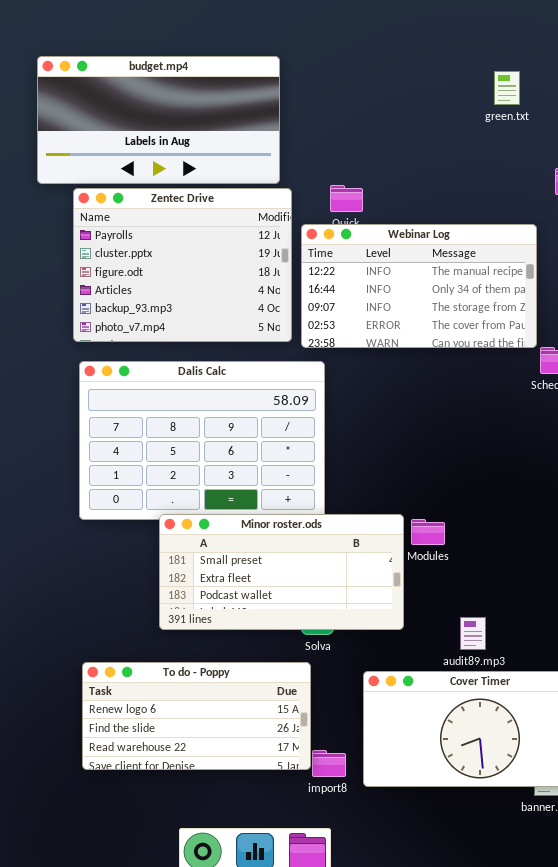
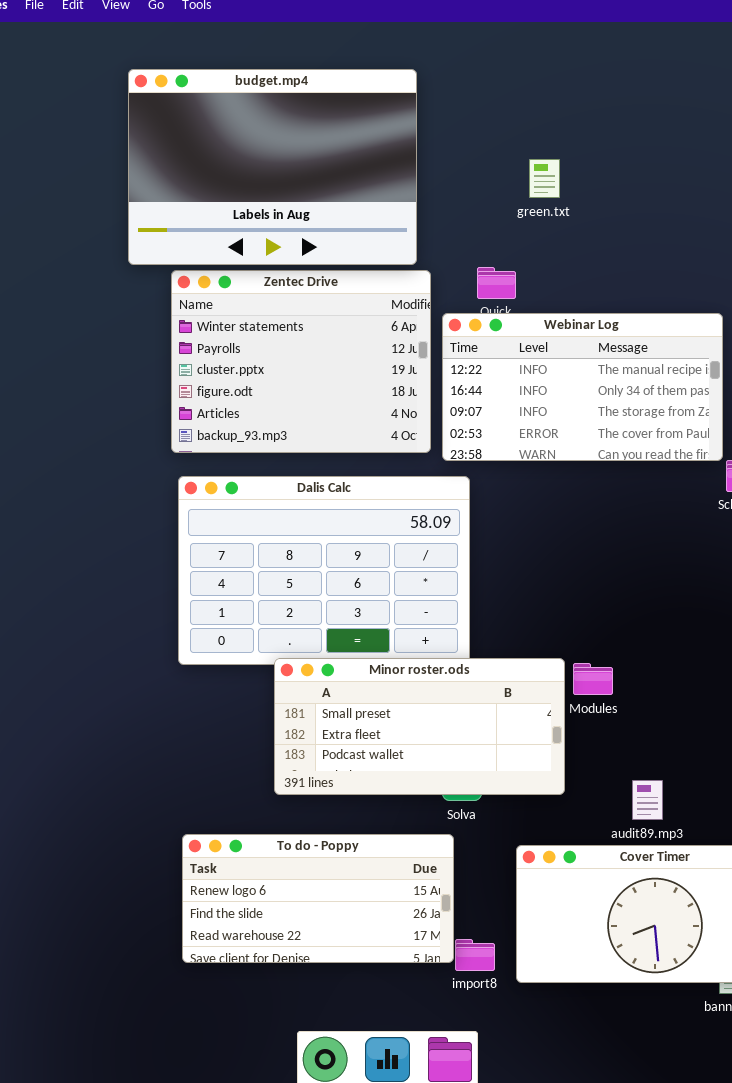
budget.mp4: [37,56,280,184] -> [128,69,417,265], resized
green.txt: [494,71,520,105] -> [529,159,560,198], moved
Zentec Drive: [73,188,292,342] -> [171,270,431,453], scrolled up 1 row

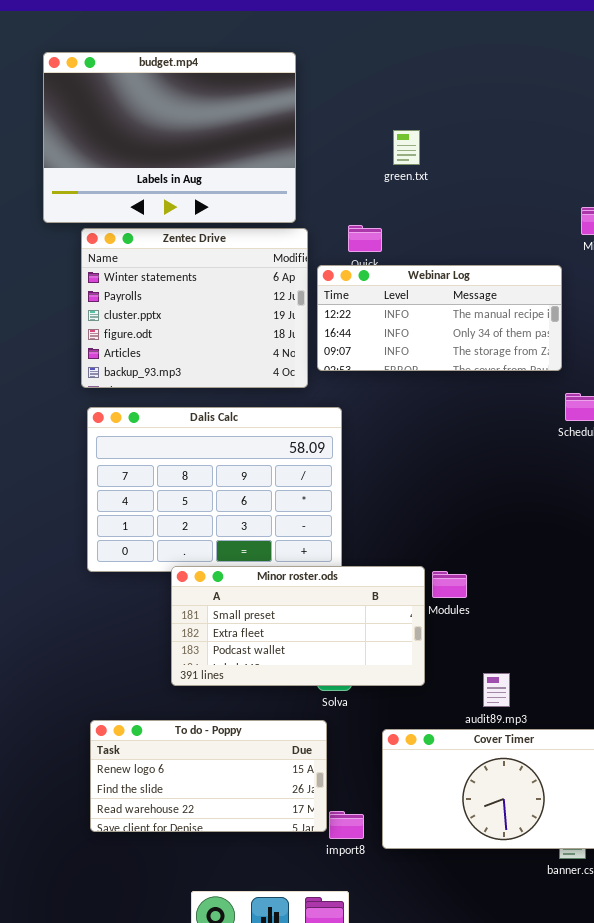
Webinar Log: [442,313,723,461] -> [317,265,562,371], resized

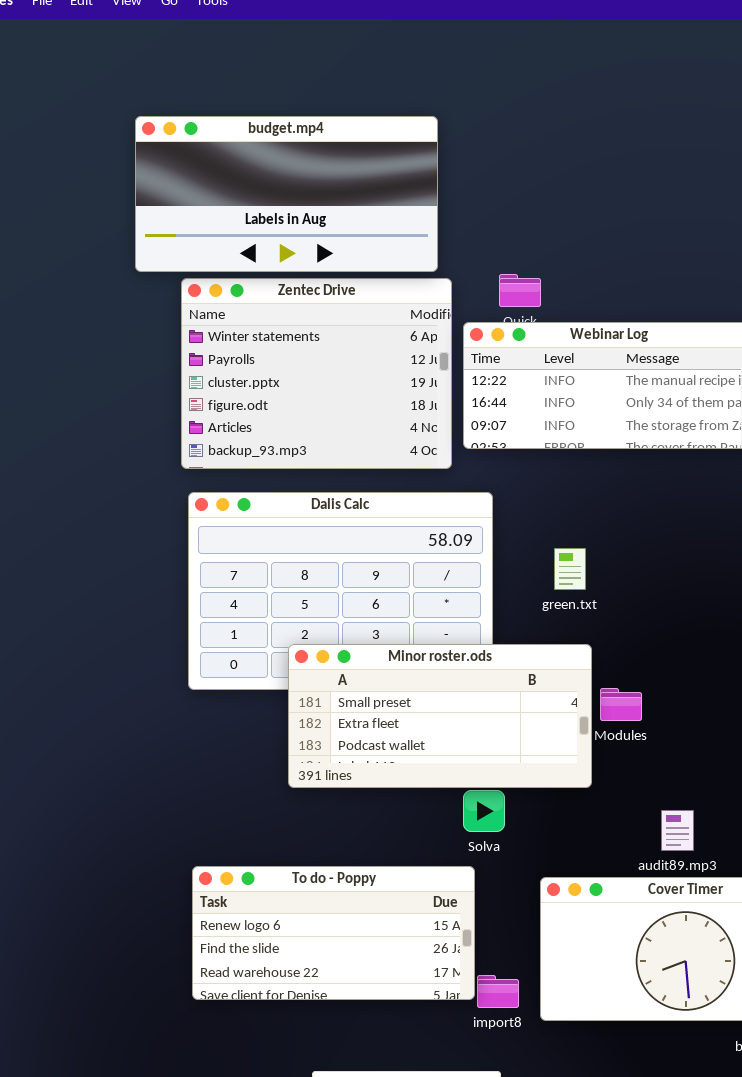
budget.mp4: [43,52,296,223] -> [135,116,438,272], resized
green.txt: [393,130,420,165] -> [554,548,586,590], moved
Minor roster.ods: [171,566,425,686] -> [288,644,592,788], moved

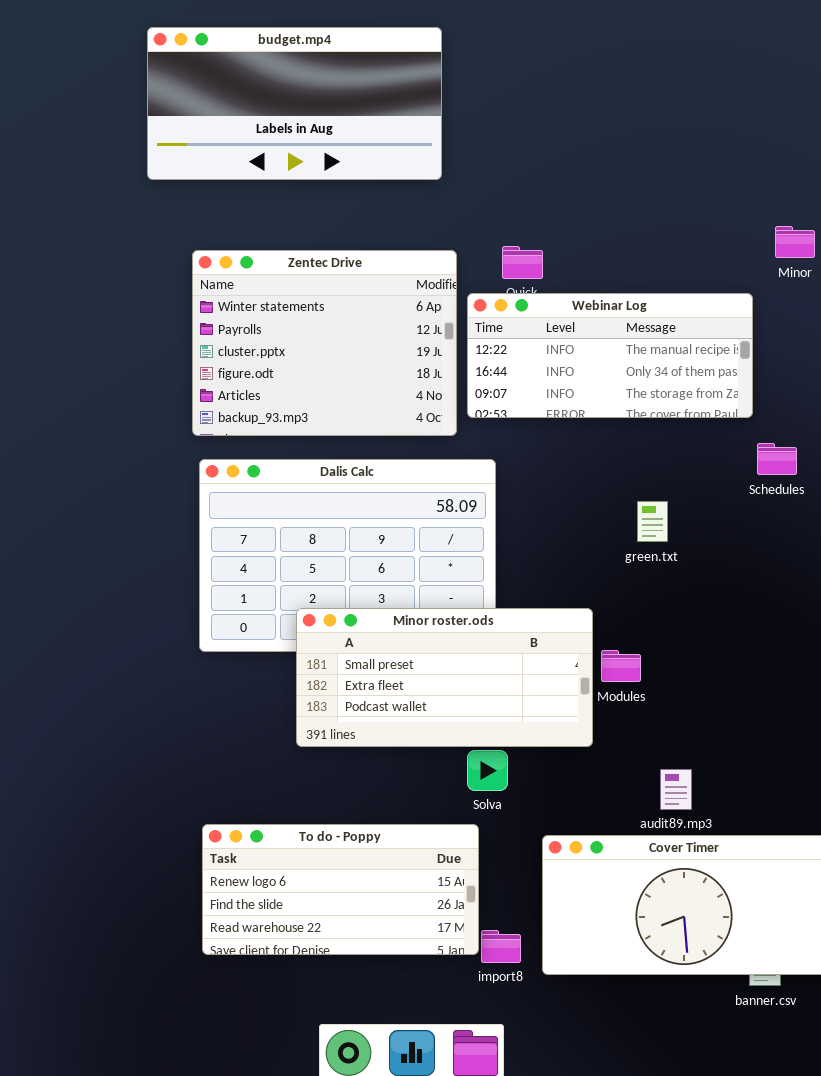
budget.mp4: [135,116,438,272] -> [147,27,442,180], moved
green.txt: [554,548,586,590] -> [637,501,668,542], moved

